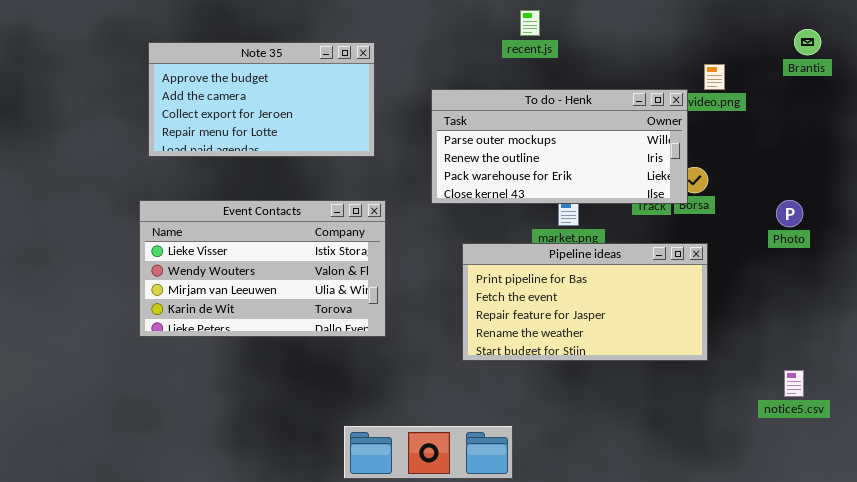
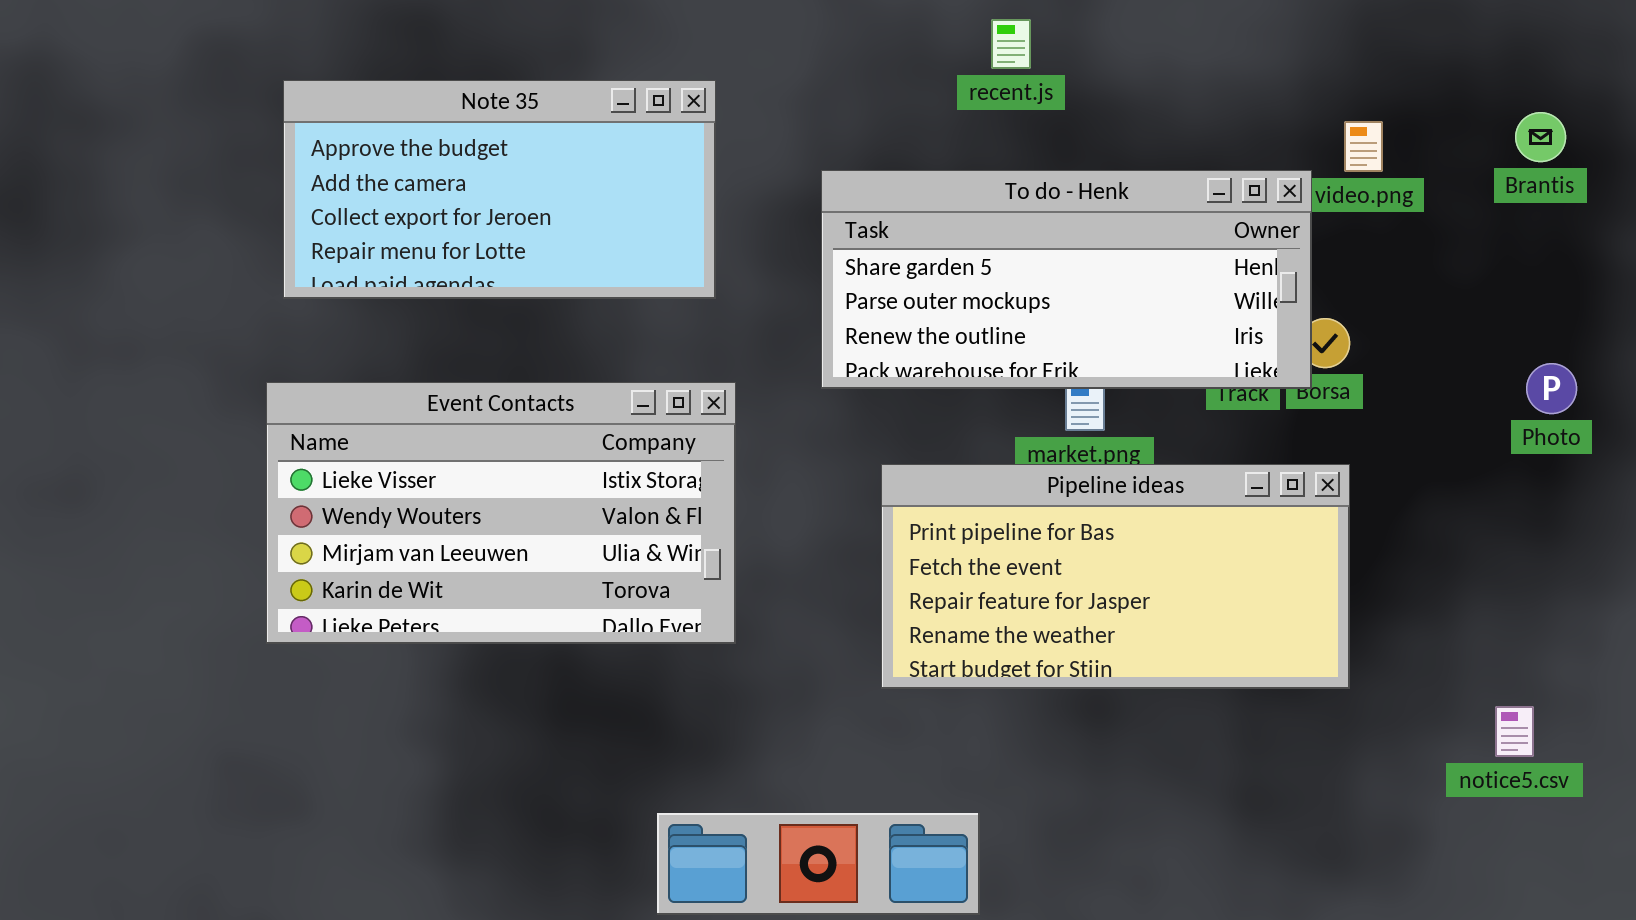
Brantis: [794,29,821,55] -> [1515,112,1566,162], moved
To do - Henk: [431,89,688,204] -> [821,170,1312,389], scrolled up 1 row
Photo: [776,200,803,227] -> [1526,363,1577,414], moved

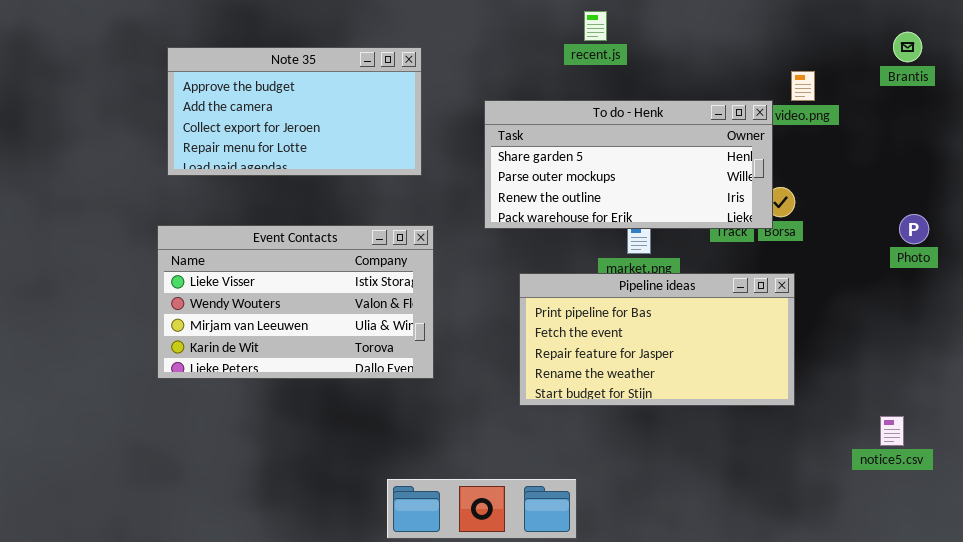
Brantis: [1515,112,1566,162] -> [893,32,922,62], moved

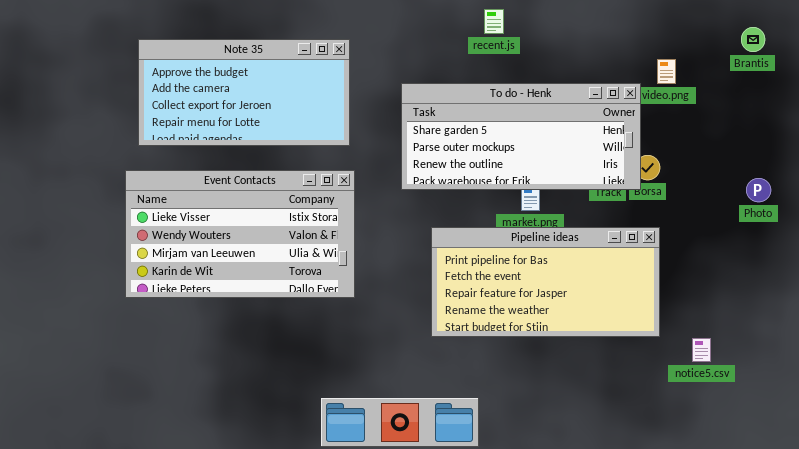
Event Contacts: [157,225,434,379] -> [125,170,355,298], moved
notice5.csv: [880,416,904,446] -> [692,338,711,362], moved

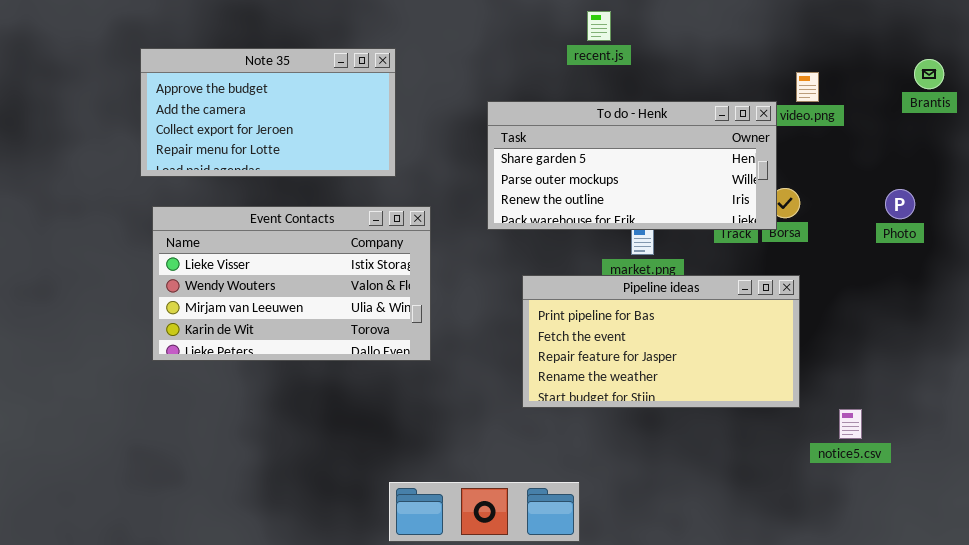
Brantis: [741,27,765,52] -> [914,59,944,89], moved
Note 35: [138,39,350,146] -> [140,48,396,177], moved
Photo: [746,178,771,202] -> [885,189,915,219], moved

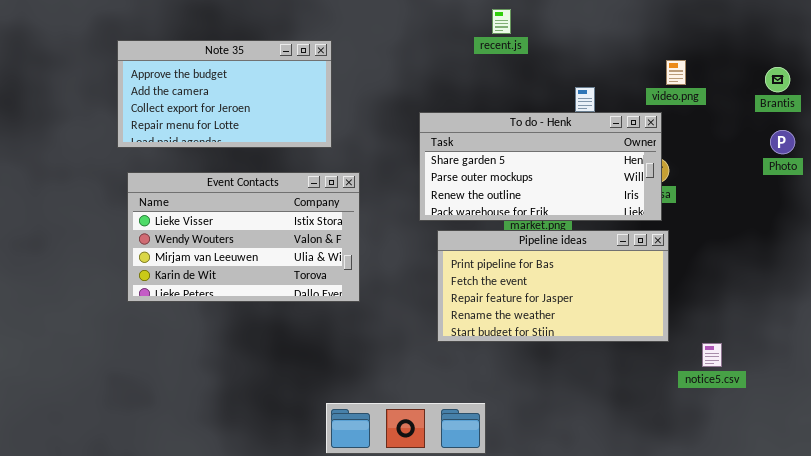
Brantis: [914,59,944,89] -> [765,67,790,92], moved
To do - Henk: [487,101,777,230] -> [419,112,662,221], moved
Photo: [885,189,915,219] -> [770,130,795,154], moved

